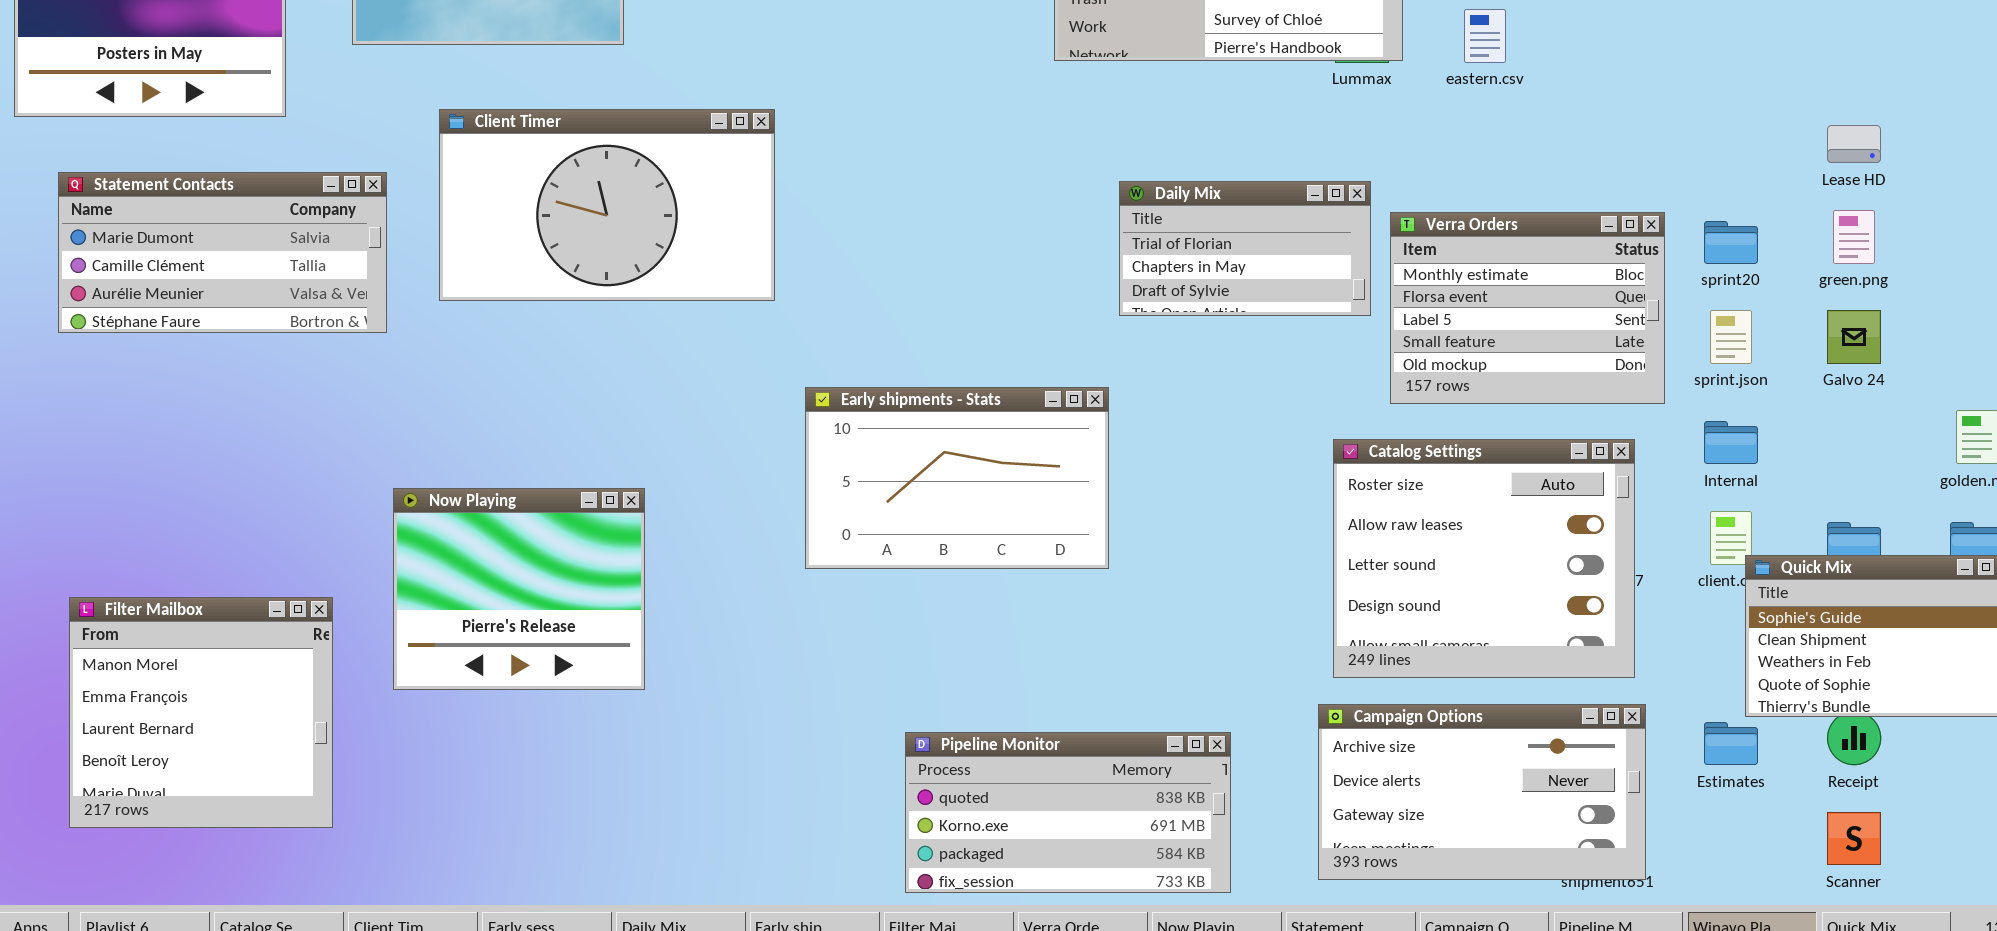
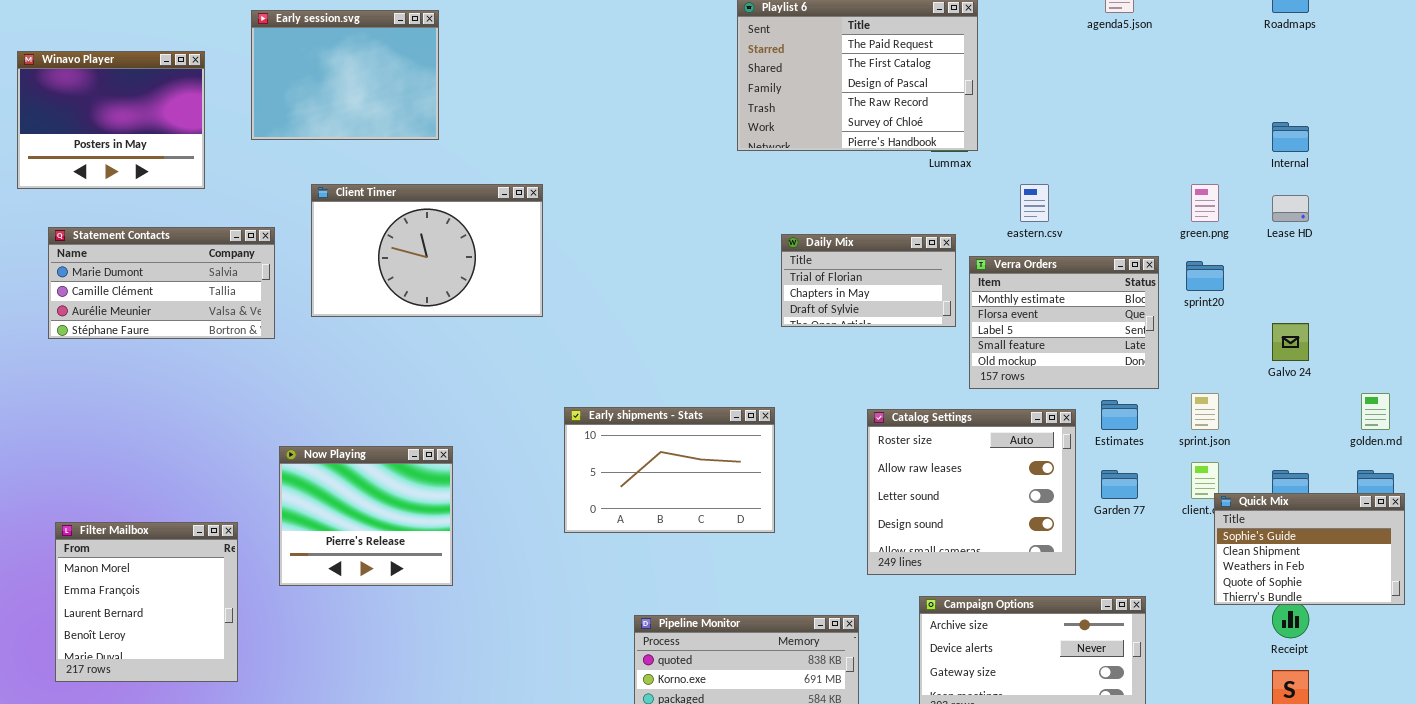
eastern.csv: [1464,9,1506,63] -> [1020,184,1049,222], moved
green.png: [1833,210,1875,264] -> [1191,184,1219,222], moved
sprint.json: [1710,310,1752,364] -> [1191,393,1219,430], moved
Early shipments - Stats: [805,387,1109,569] -> [564,407,775,533], moved
Internal: [1704,421,1758,464] -> [1272,122,1309,152], moved
Catalog Settings: [1333,439,1635,678] -> [867,409,1076,575], moved
Estimates: [1704,722,1758,765] -> [1101,400,1138,430], moved

